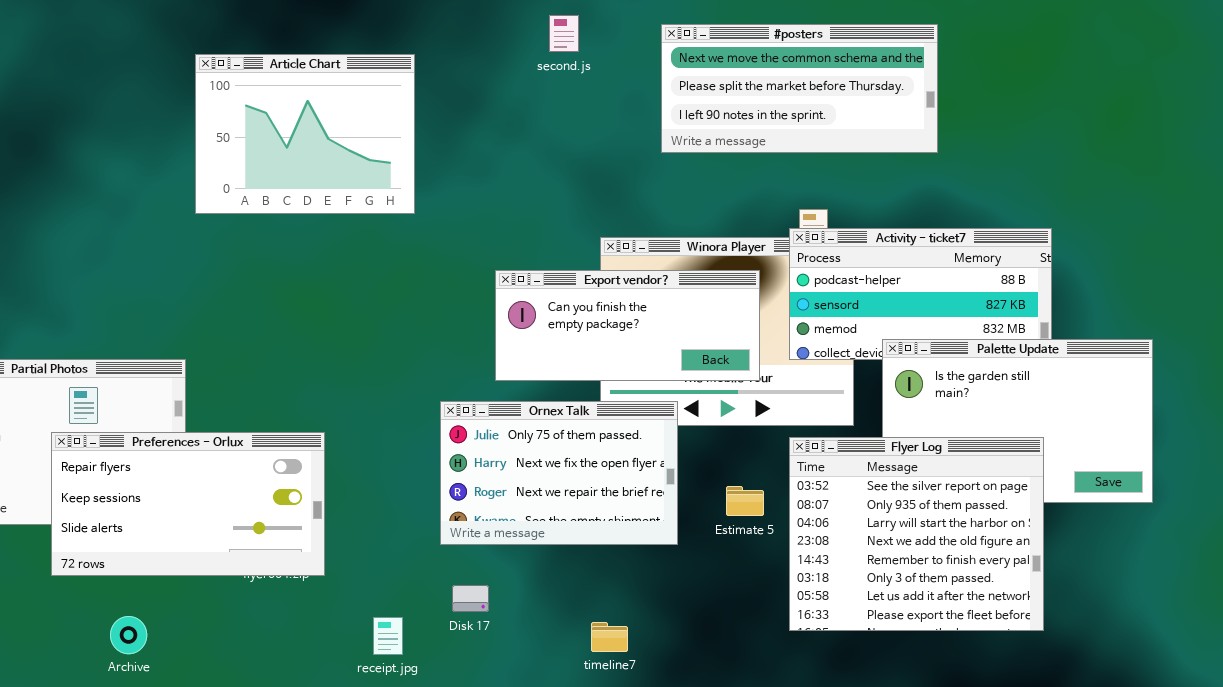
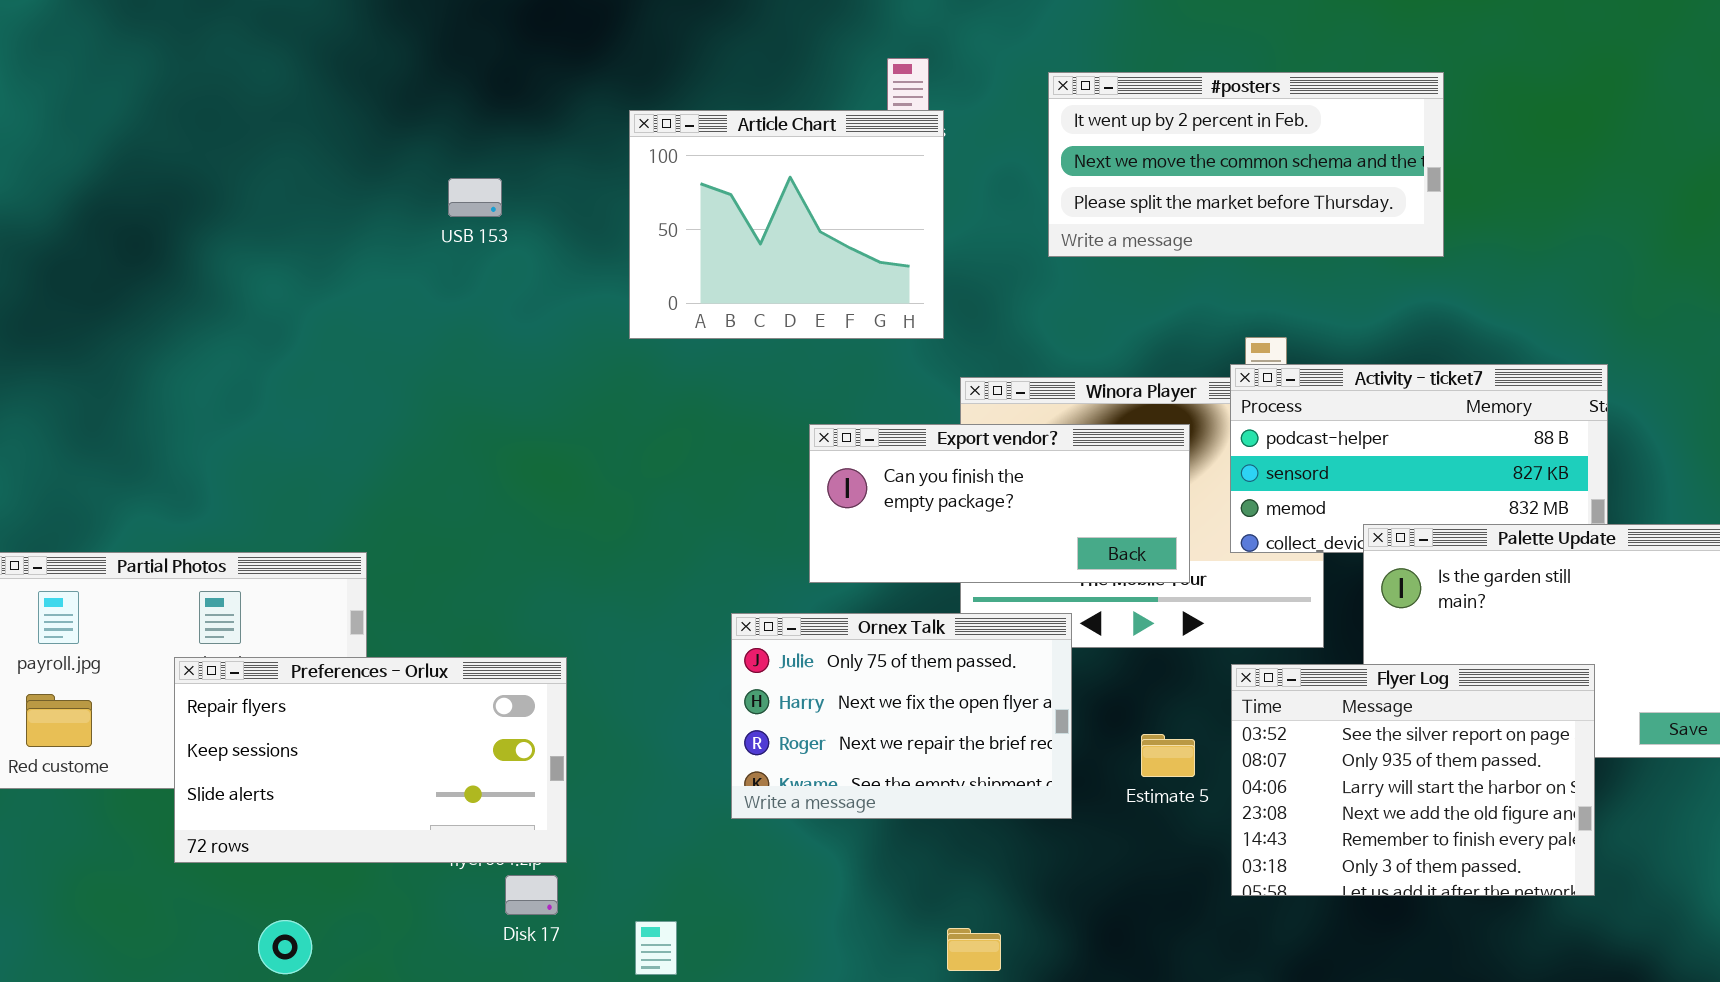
#posters: [661,24,938,153] -> [1048,72,1444,257], scrolled up 1 row
Article Chart: [195,54,415,214] -> [629,110,944,339], moved
Flyer Log: [789,437,1044,631] -> [1231,664,1595,896], resized
Disk 17: [452,585,489,612] -> [505,875,558,915], moved

